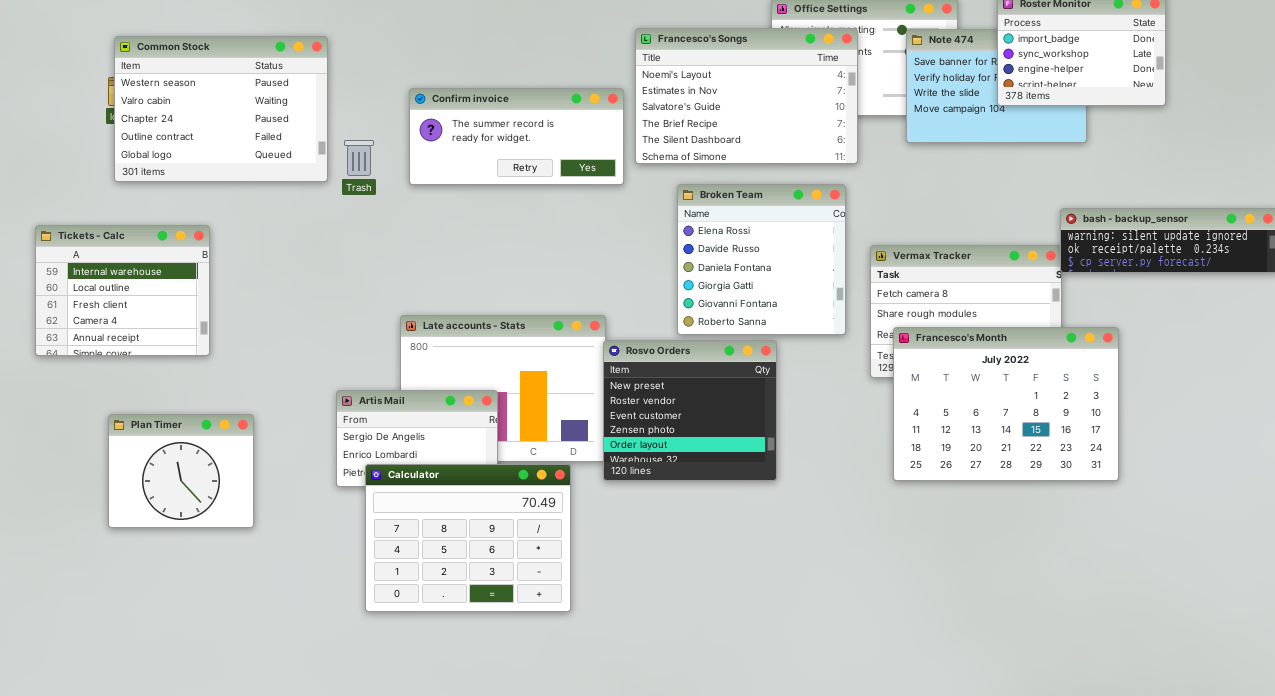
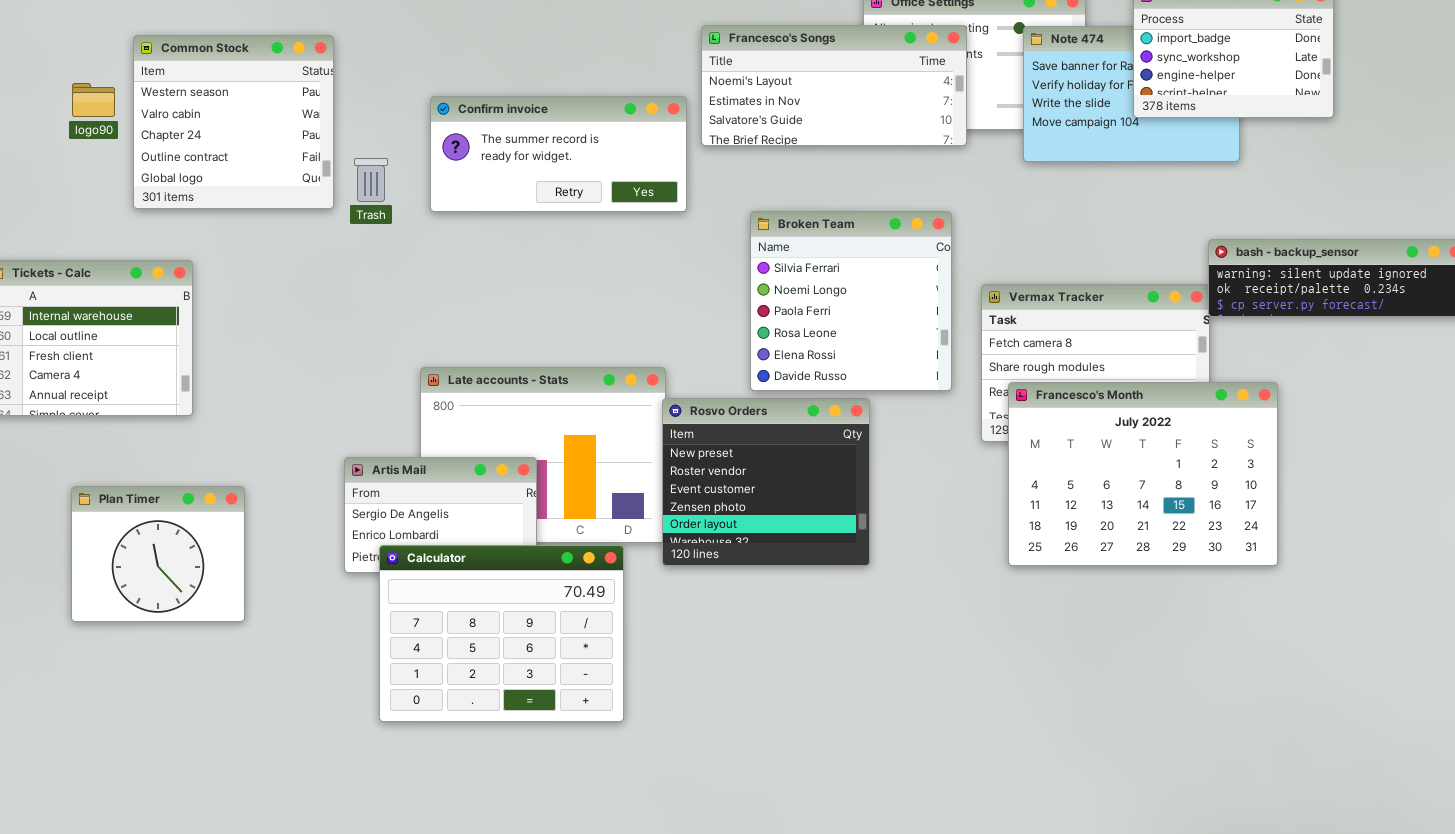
Francesco's Songs: [635,28,858,164] -> [701,25,967,146], resized
Common Stock: [114,36,328,182] -> [133,35,334,209], resized
Broken Team: [677,184,846,335] -> [750,211,952,391], scrolled up 4 rows

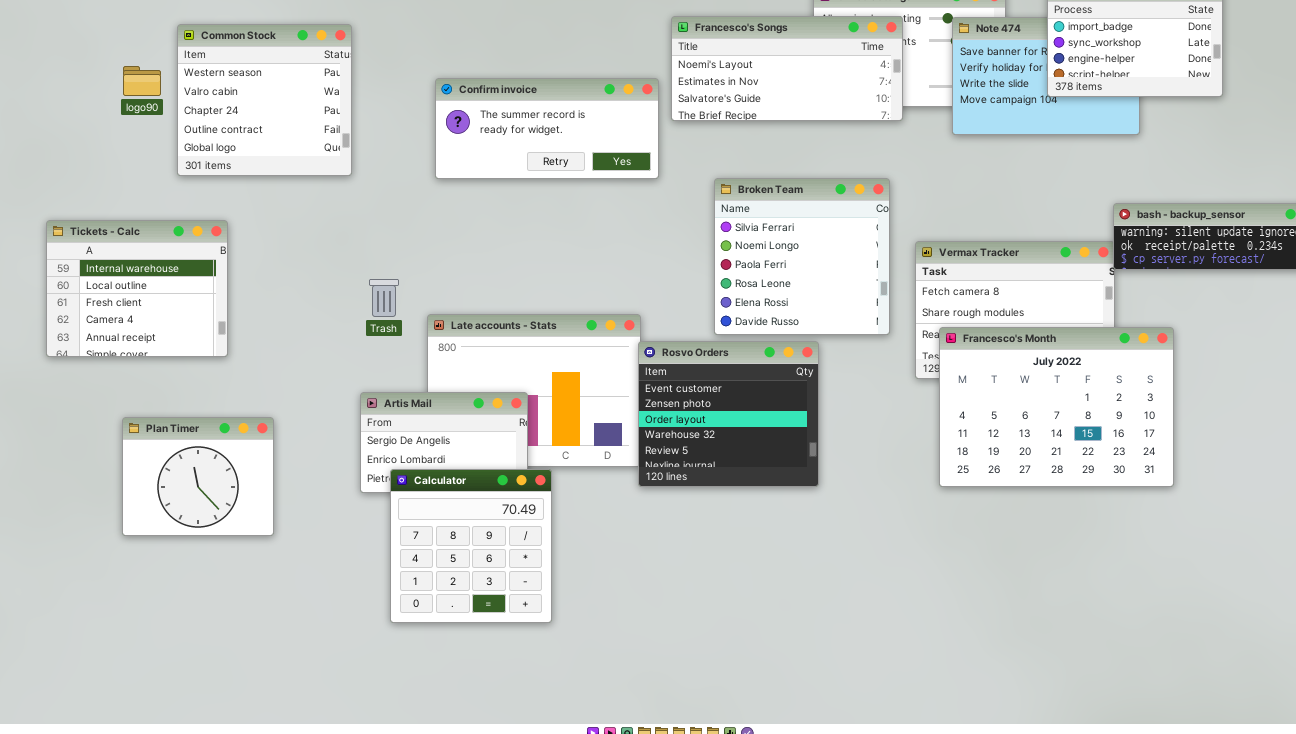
Trash: [354,158,388,202] -> [369,279,399,317], moved
Rosvo Orders: [662,398,870,566] -> [638,341,819,487], scrolled down 2 rows
Calculator: [379,545,624,722] -> [390,469,552,623], resized

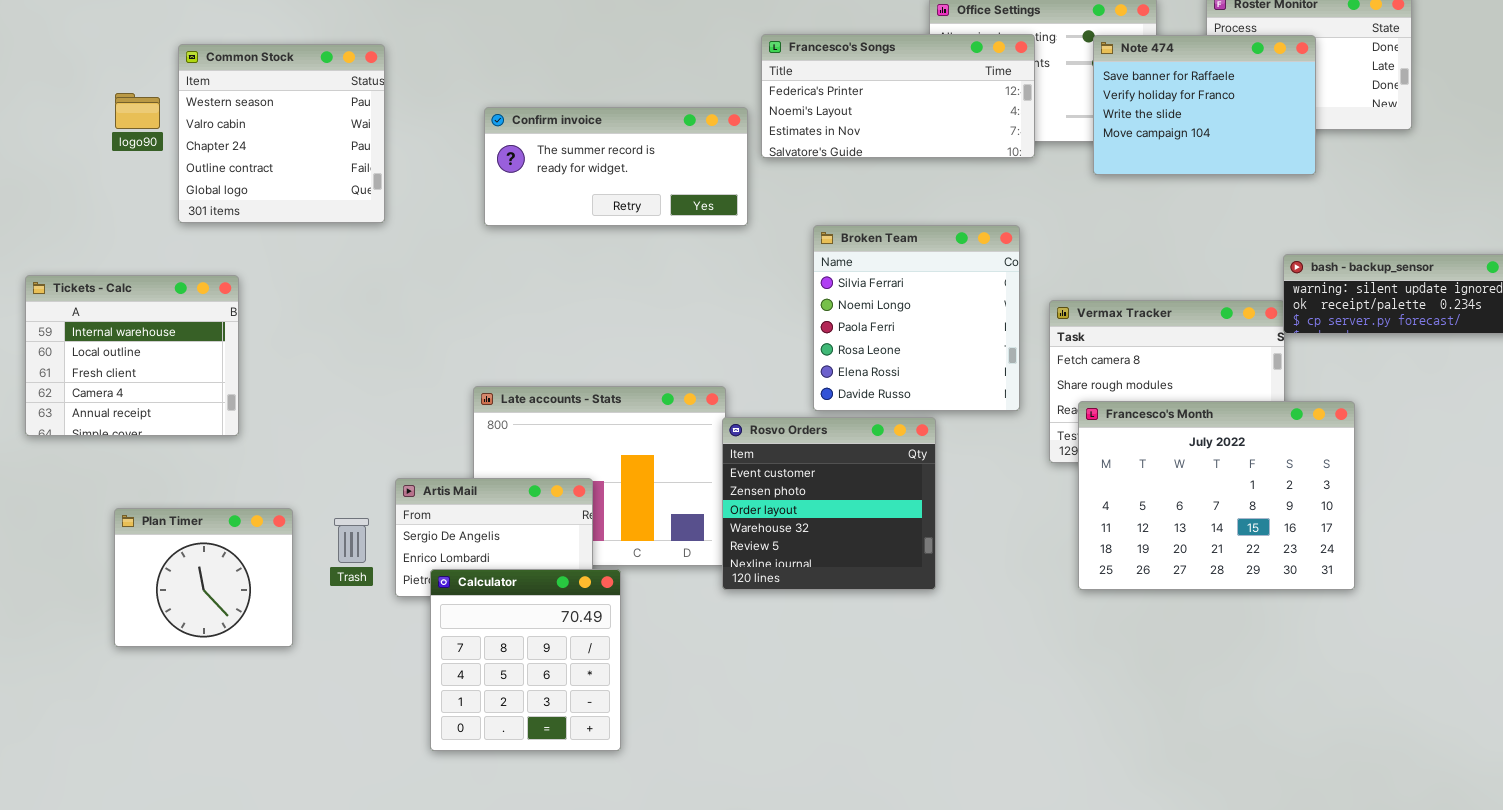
Francesco's Songs: [671,16,903,121] -> [761,34,1035,158], scrolled up 1 row
Note 474: [952,17,1140,135] -> [1093,35,1316,175], raised
Trash: [369,279,399,317] -> [334,518,369,563], moved

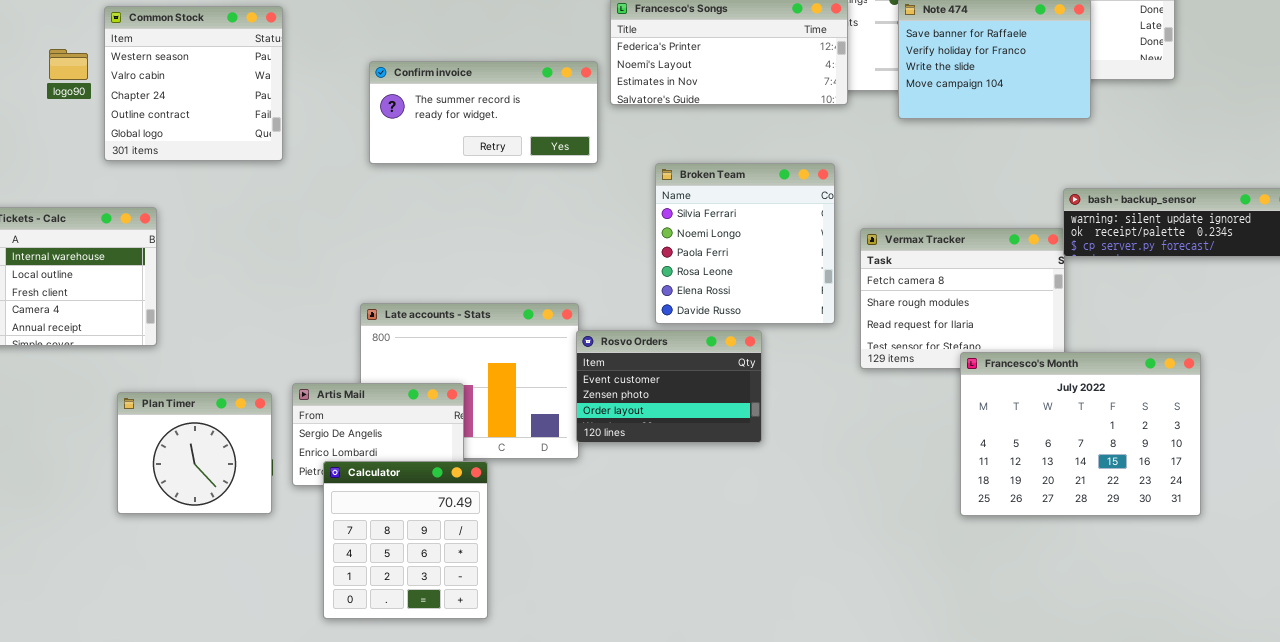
Francesco's Month: [1078,401,1355,590] -> [960,352,1201,516], moved
Rosvo Orders: [722,417,936,590] -> [576,330,762,443], resized
Plan Timer: [114,508,293,647] -> [117,392,272,514], moved

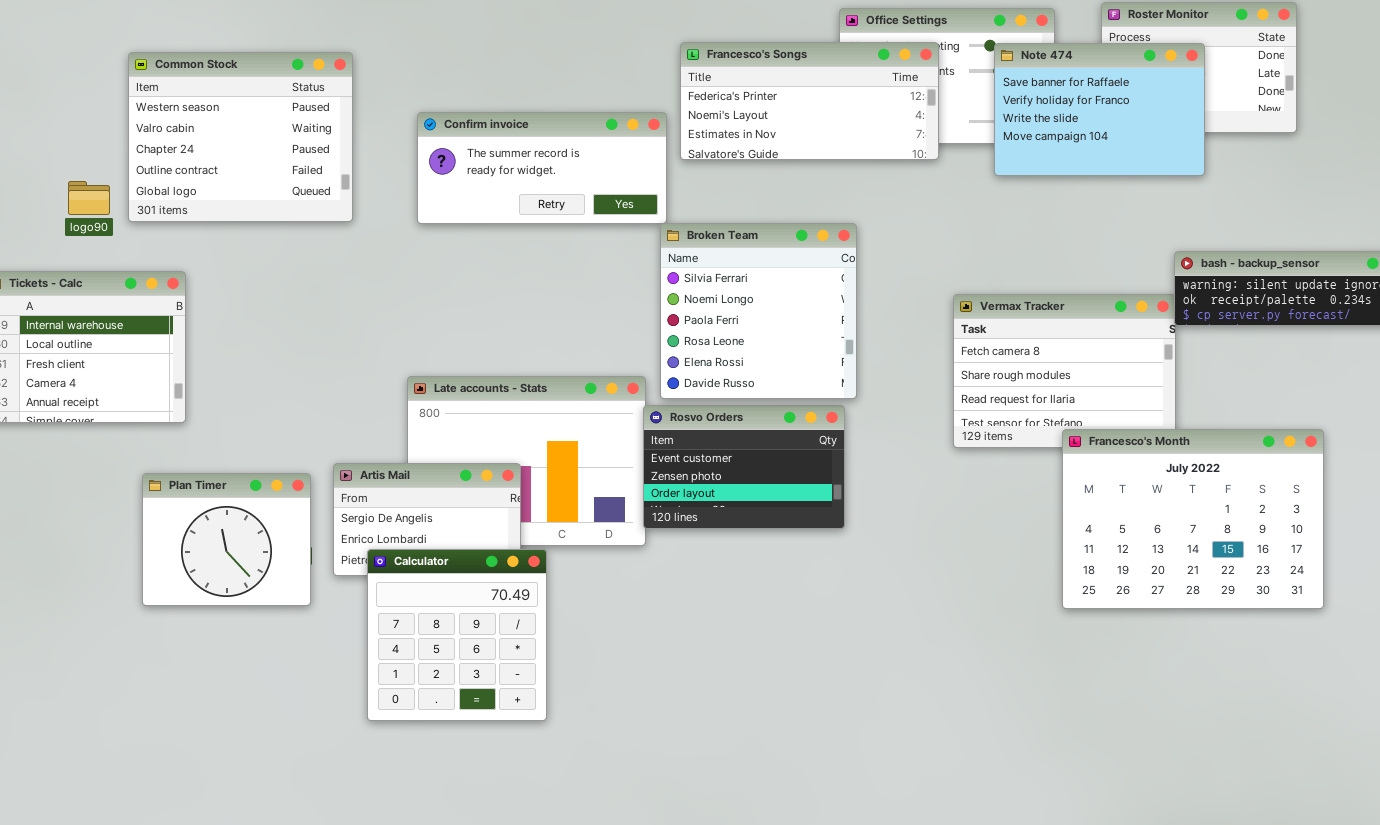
Common Stock: [104,6,283,161] -> [128,52,353,222], resized
logo90: [49,49,88,80] -> [68,181,110,215], moved
Broken Team: [655,163,835,324] -> [660,223,857,399], moved

